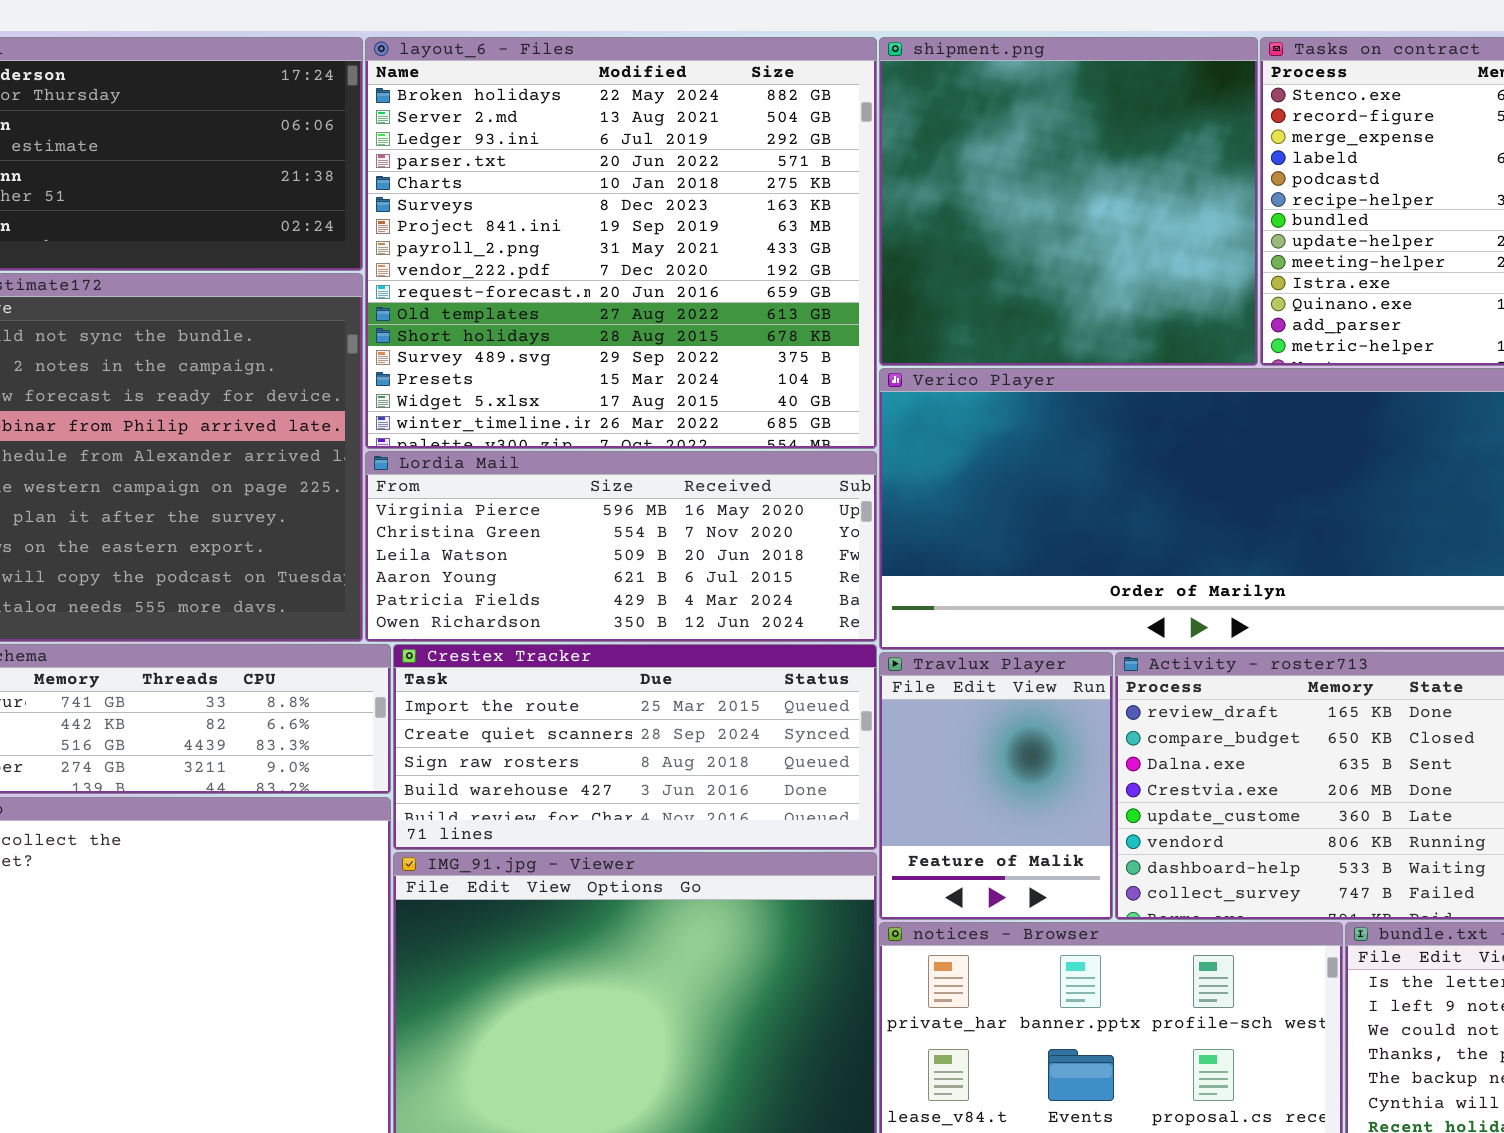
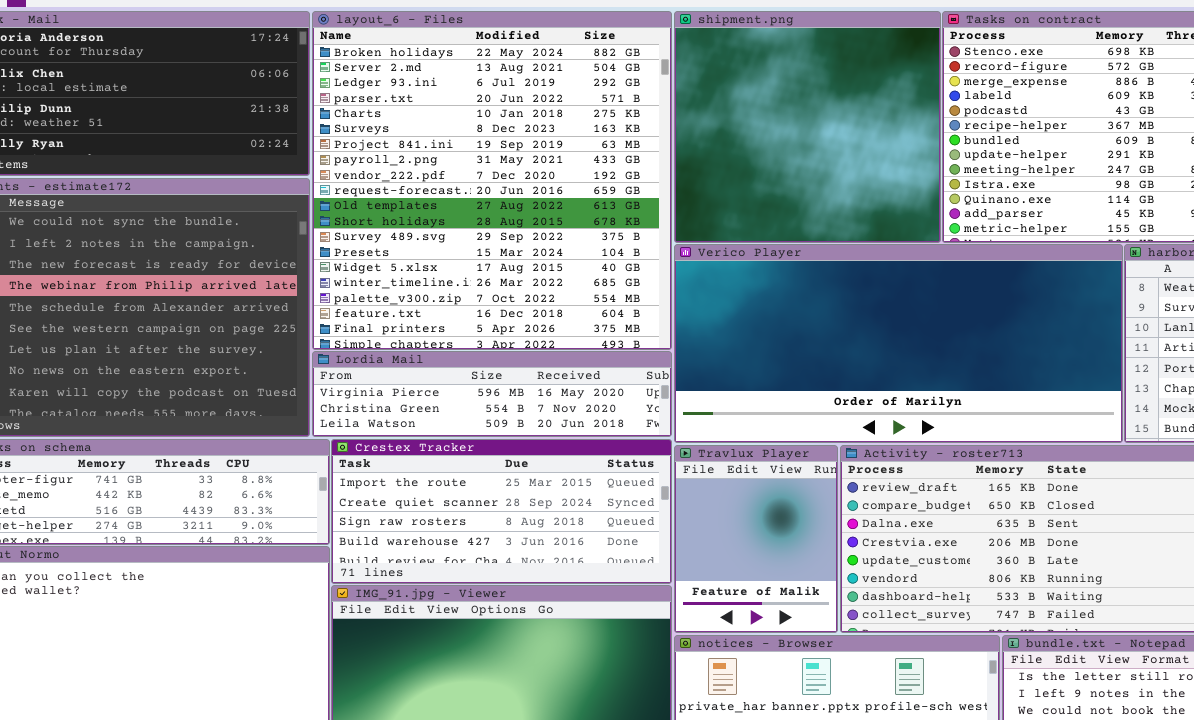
layout_6 - Files: [365,37,877,449] -> [312,11,672,350], resized
Lordia Mail: [365,451,877,642] -> [312,351,672,437], resized

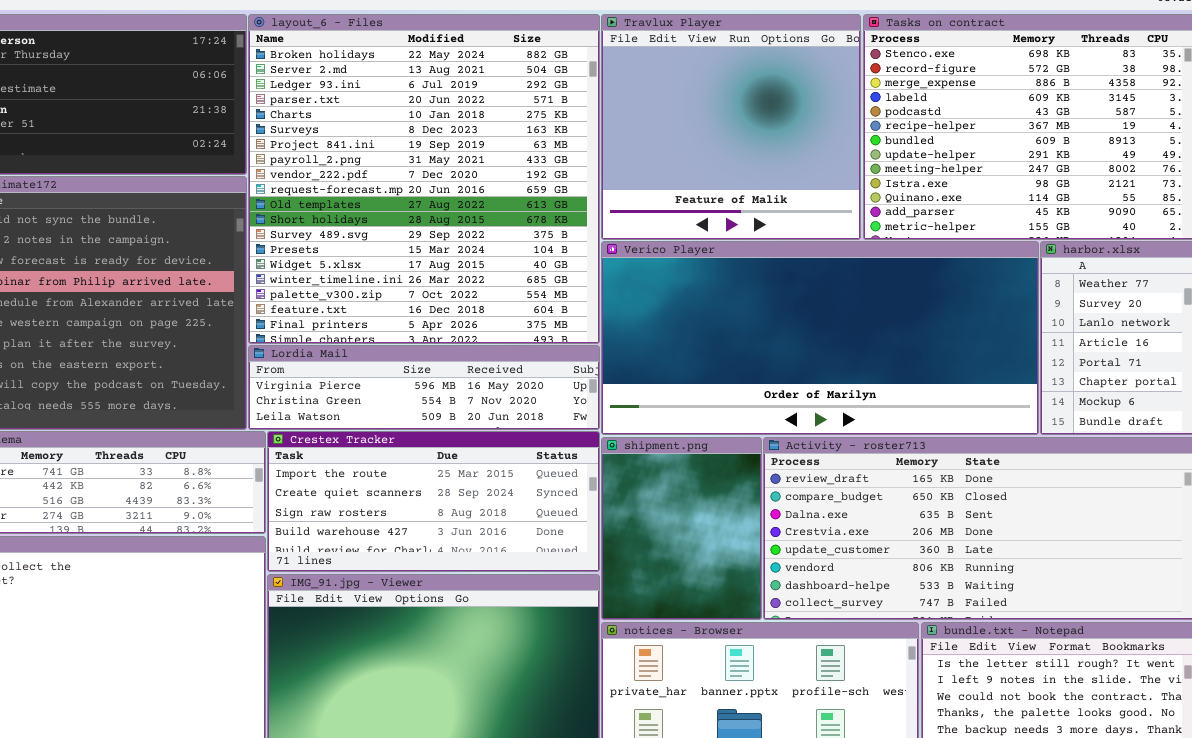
shipment.png: [674,11,941,243] -> [601,437,762,620], moved, resized
Travlux Player: [674,445,838,633] -> [601,14,861,240], moved, resized

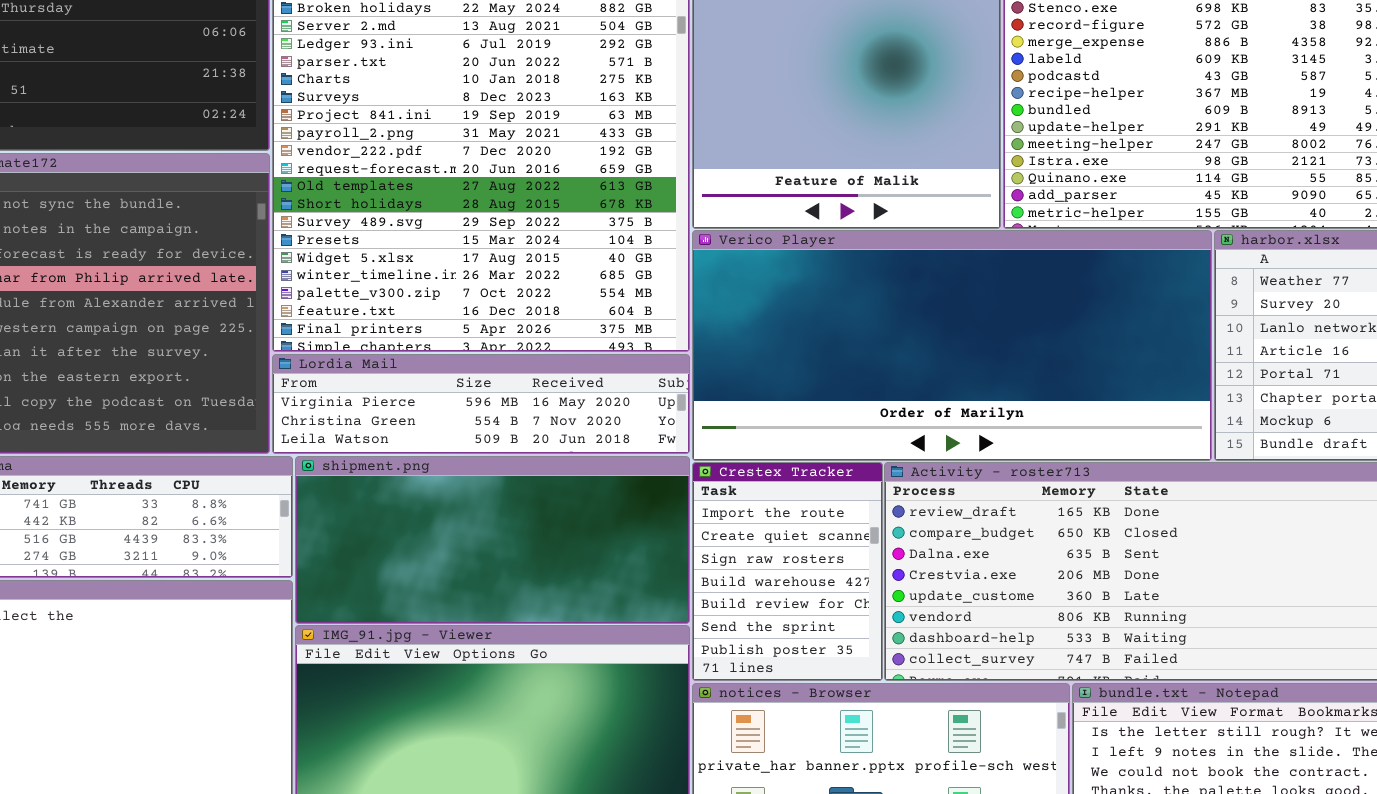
Crestex Tracker: [267,431,600,572] -> [692,462,883,681], moved, resized
shipment.png: [601,437,762,620] -> [295,456,690,624], moved, resized

